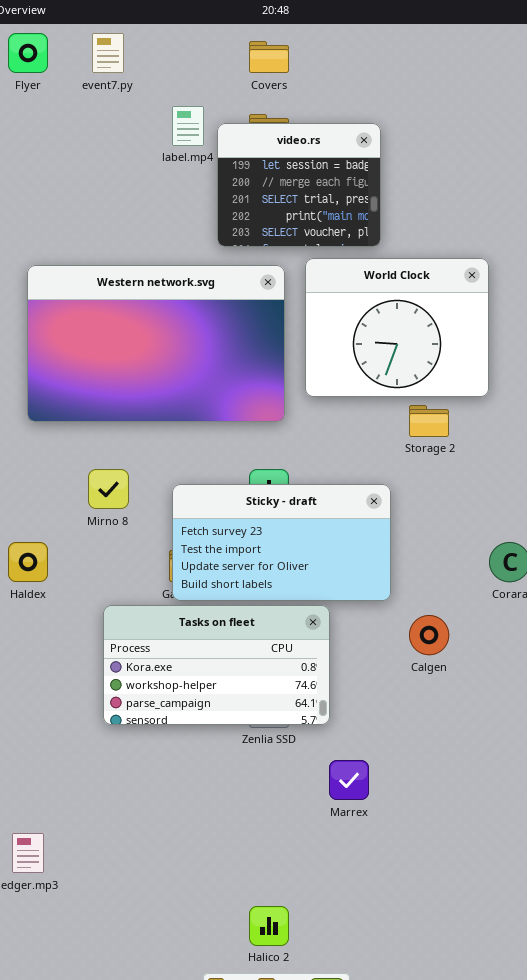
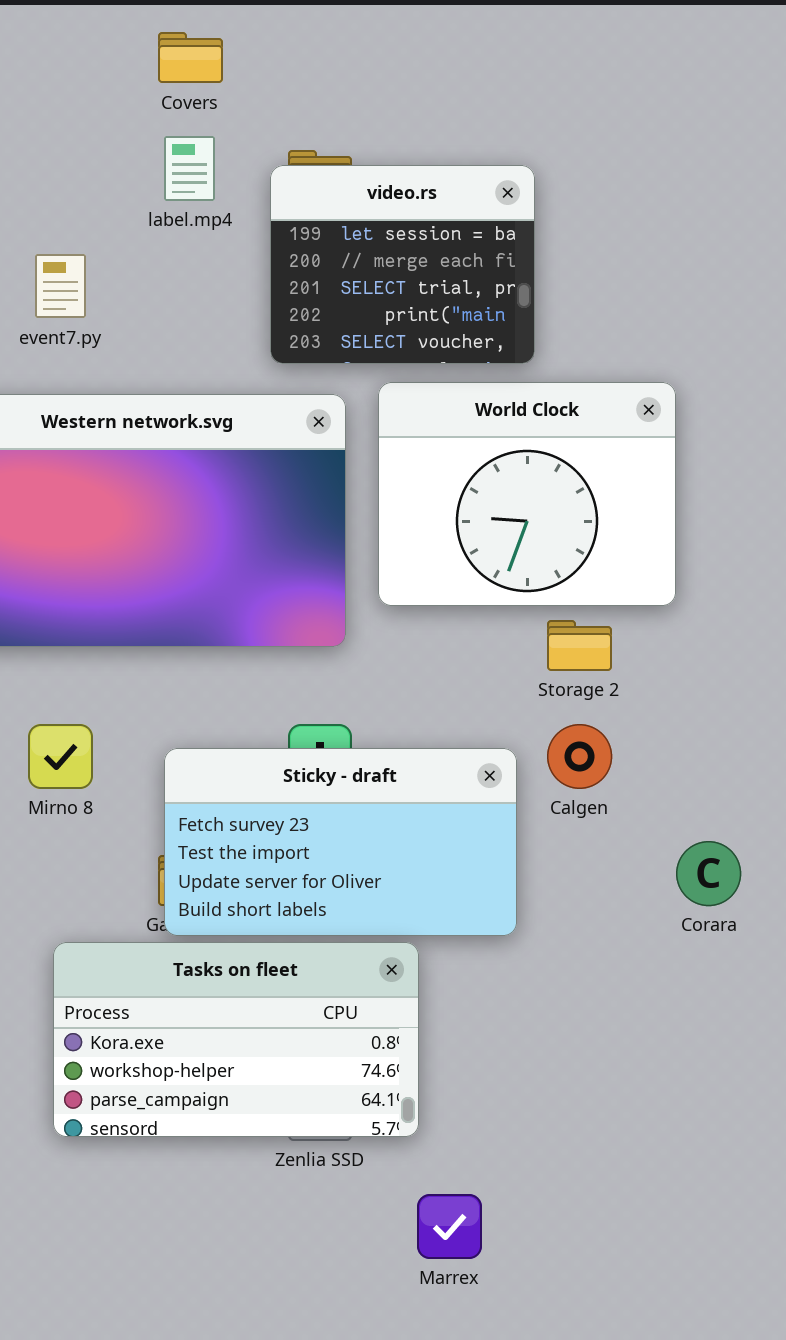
event7.py: [92,33,124,73] -> [35,254,86,318], moved
Covers: [249,41,289,73] -> [158,32,223,83], moved
video.rs: [217,123,381,247] -> [270,165,535,364], moved
Calgen: [409,615,449,655] -> [547,724,612,789], moved

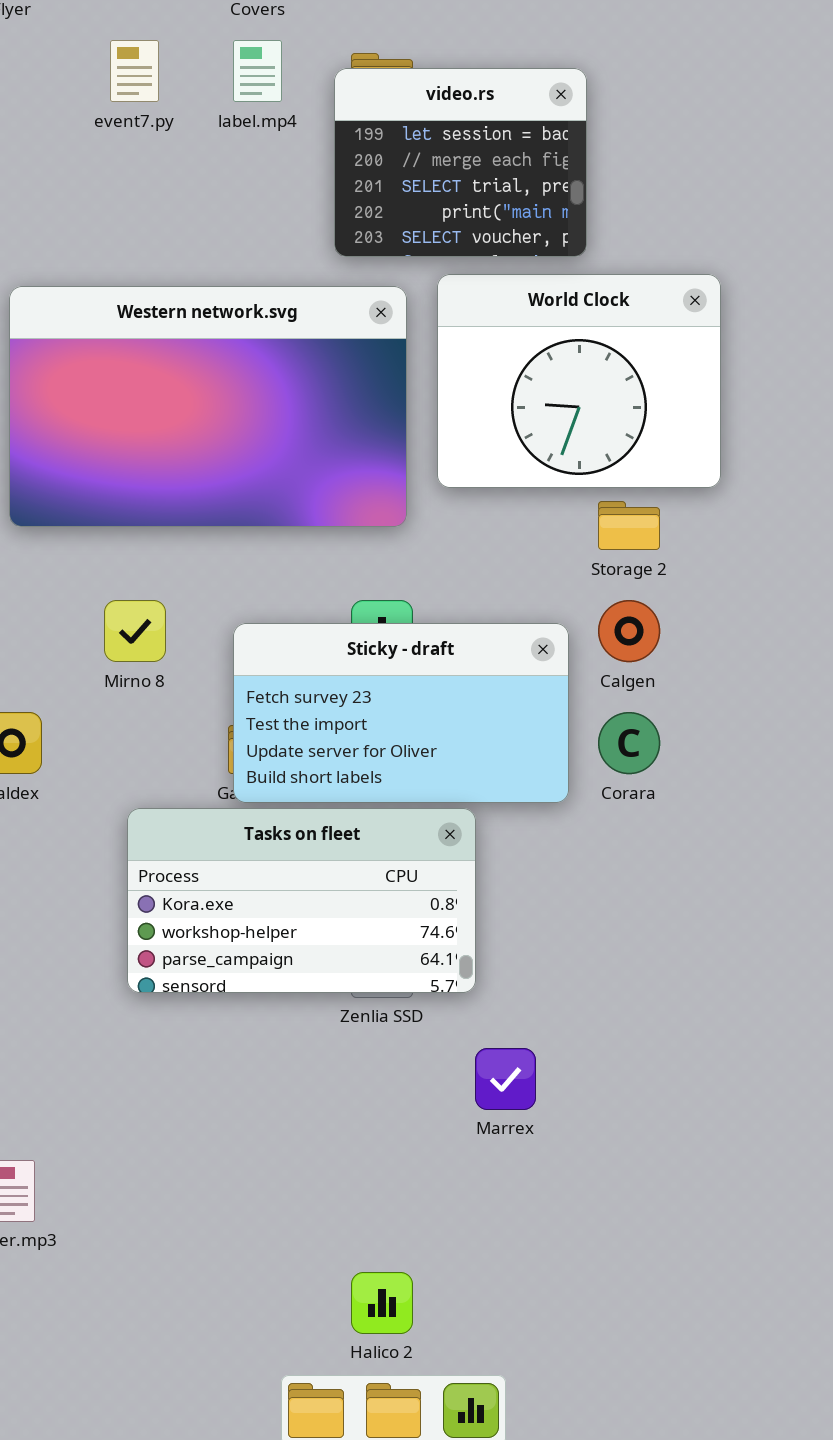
event7.py: [35,254,86,318] -> [110,40,159,102], moved
Corara: [676,841,741,906] -> [598,712,660,774], moved

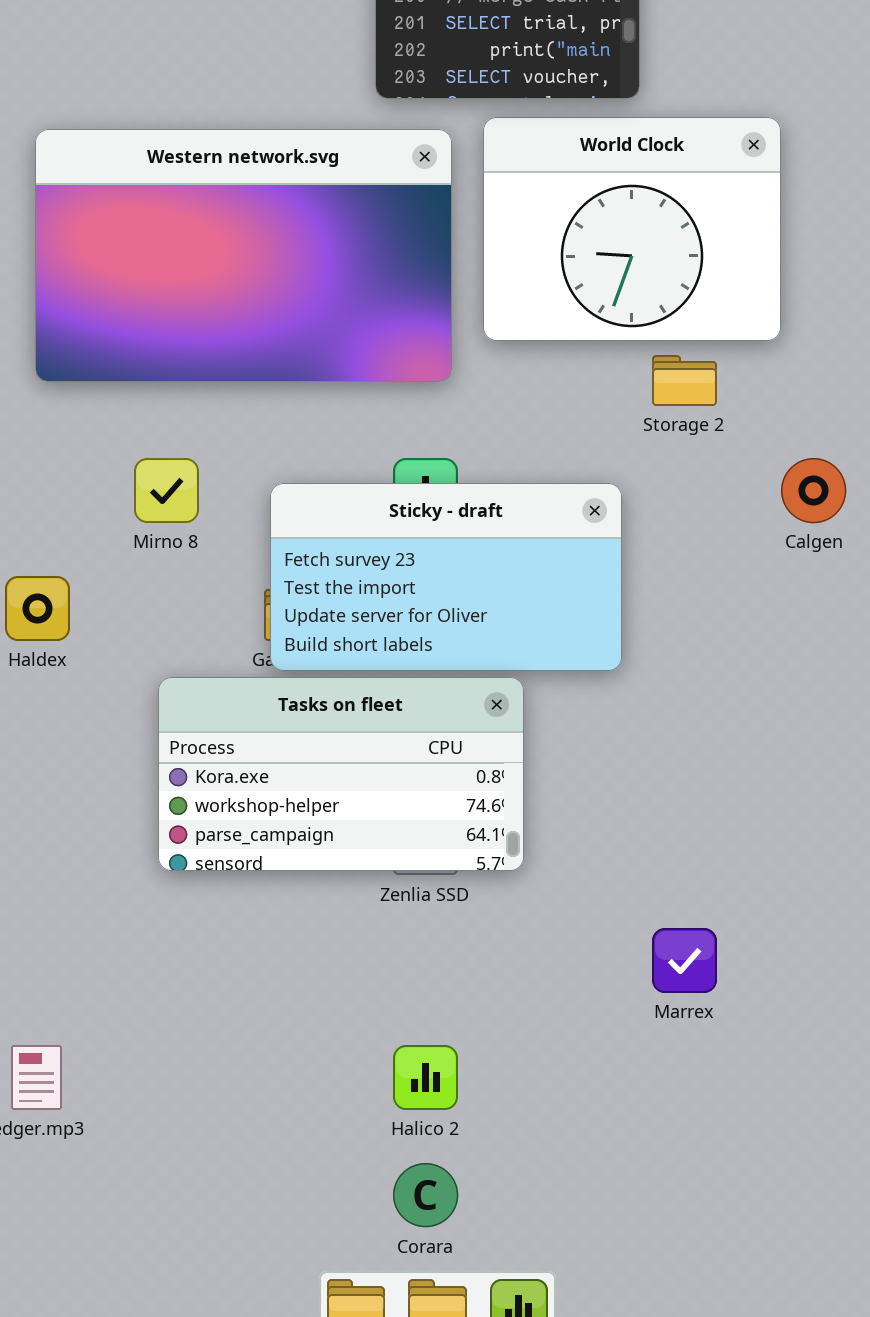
Calgen: [598,600,660,662] -> [781,458,846,523], moved
Corara: [598,712,660,774] -> [393,1163,458,1227], moved
Marrex: [475,1048,536,1110] -> [652,928,717,993], moved
Halico 2: [351,1272,413,1334] -> [393,1045,458,1110], moved

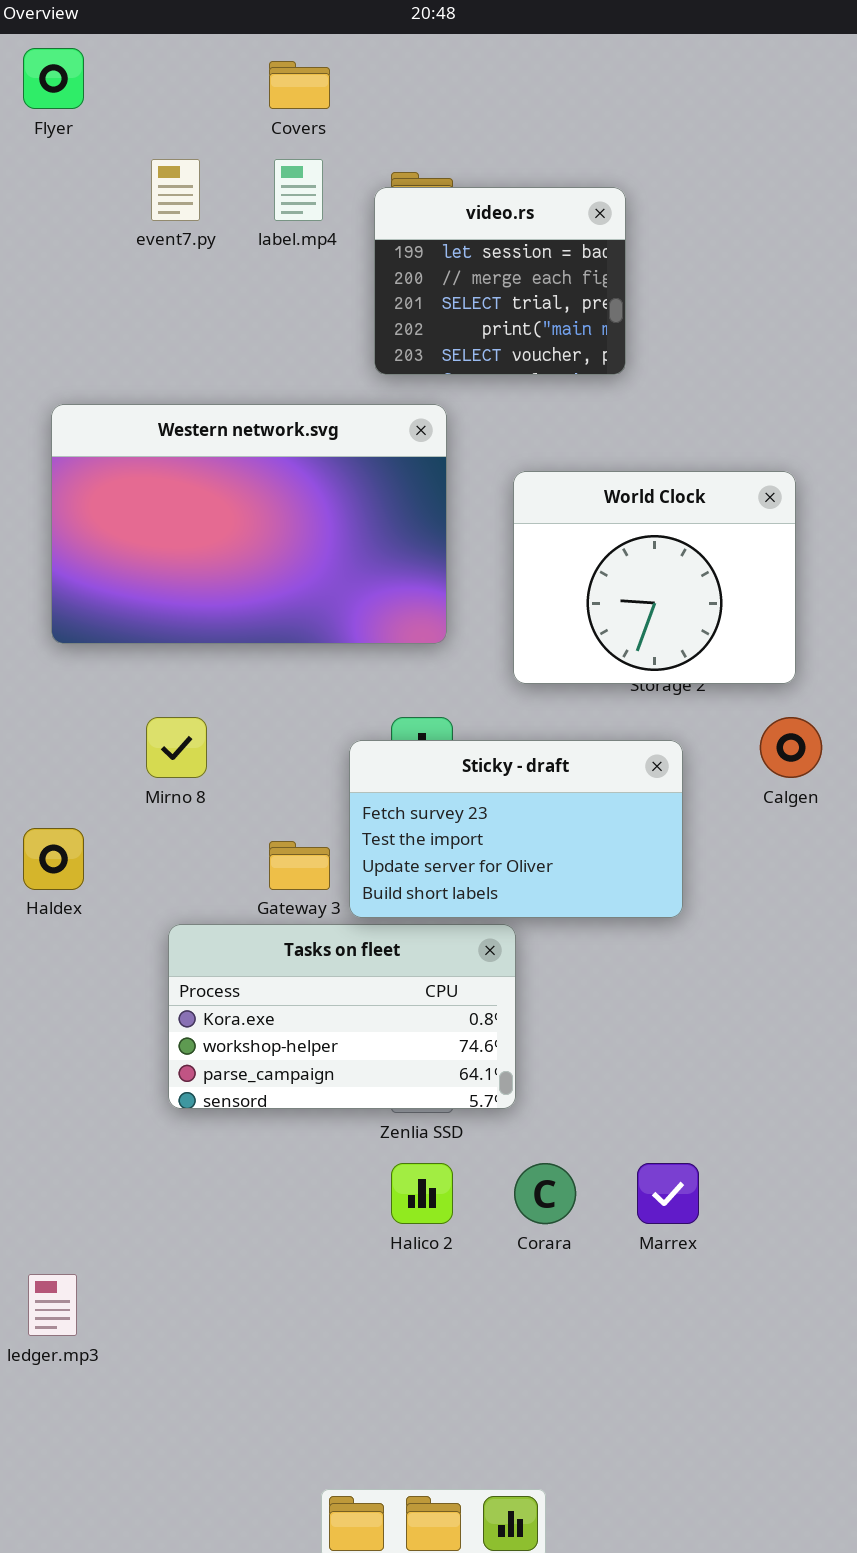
World Clock: [483,117,781,341] -> [513,471,796,684], moved
Sticky - draft: [270,483,622,671] -> [349,740,683,918], moved
Halico 2: [393,1045,458,1110] -> [391,1163,453,1224], moved
Corara: [393,1163,458,1227] -> [514,1163,576,1224], moved

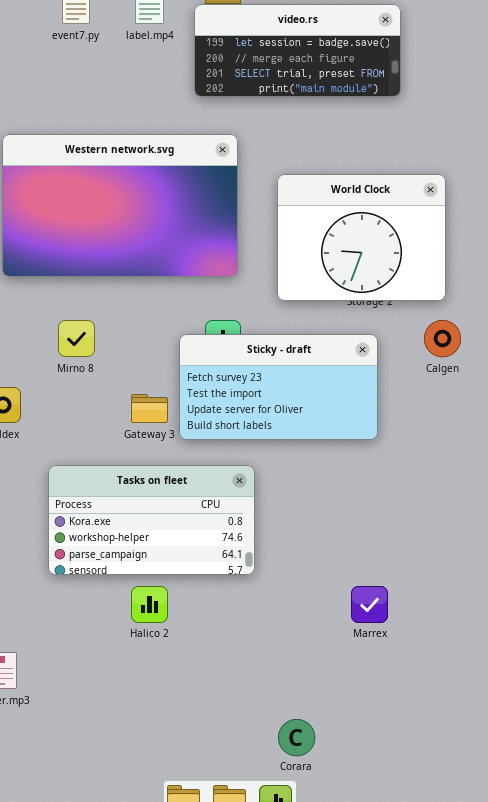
video.rs: [374,187,626,375] -> [194,4,401,97], resized
Tasks on fleet: [168,924,516,1109] -> [48,465,255,575], moved
Halico 2: [391,1163,453,1224] -> [131,586,168,623], moved
Corara: [514,1163,576,1224] -> [278,719,315,756], moved

